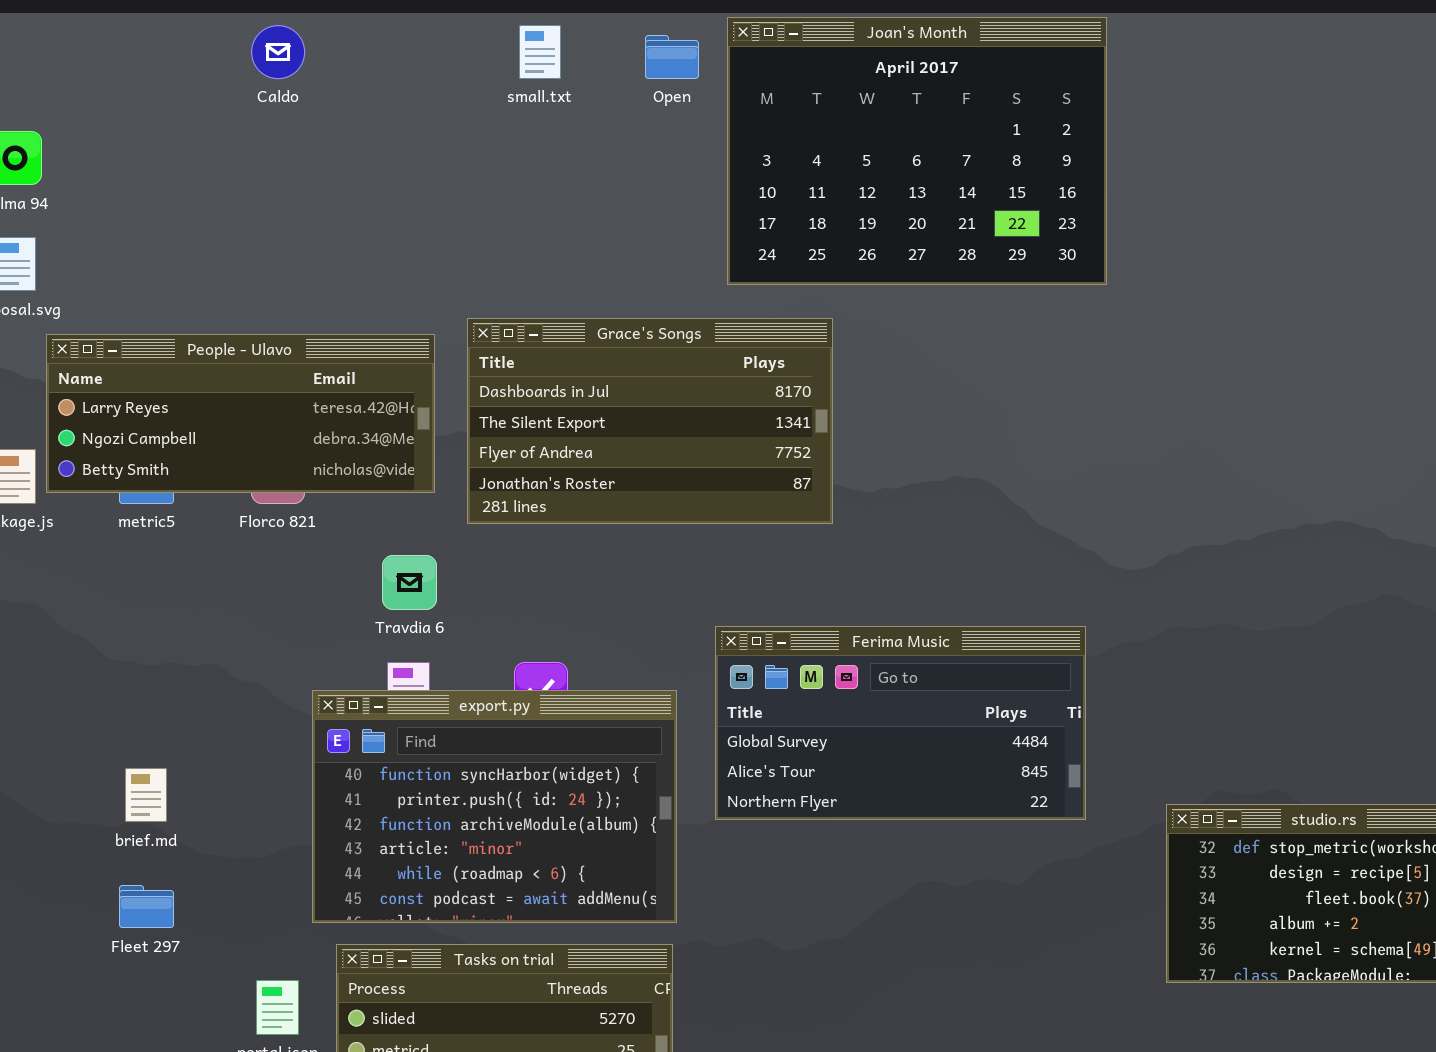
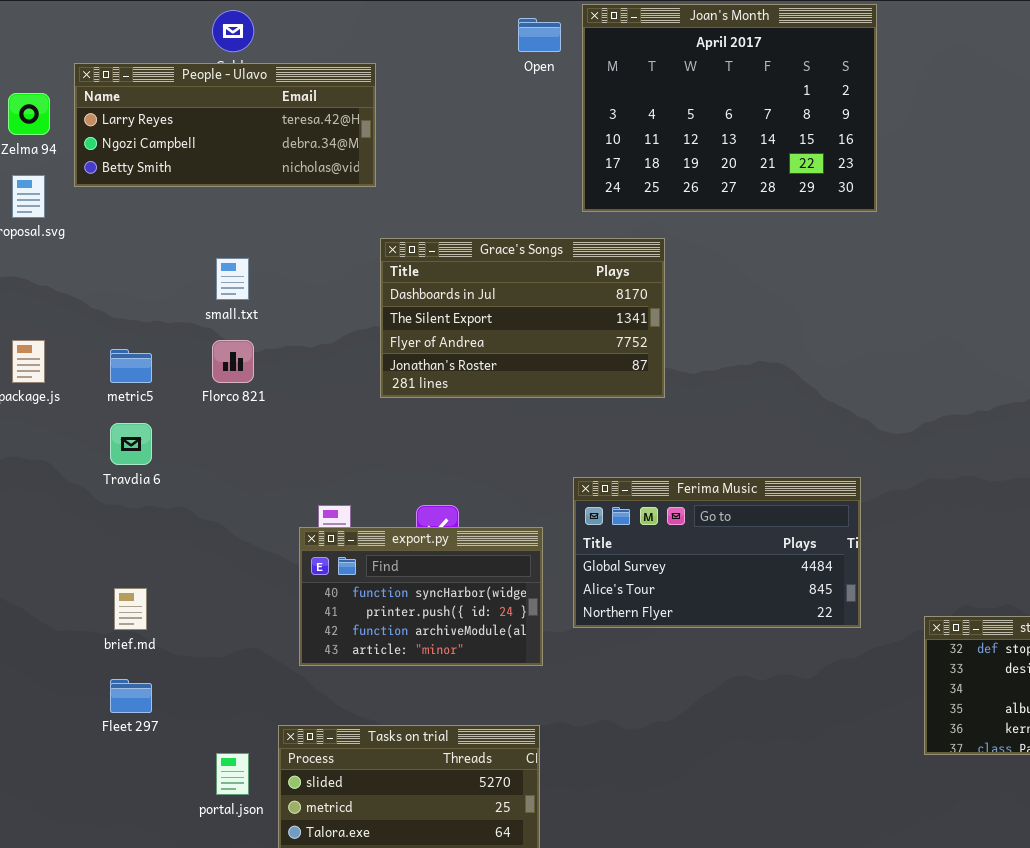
small.txt: [519,25,561,79] -> [216,258,249,300], moved
People - Ulavo: [46,334,435,493] -> [74,63,376,187], moved
Travdia 6: [382,555,437,610] -> [110,423,152,465], moved
export.py: [312,690,677,923] -> [299,527,543,666], resized

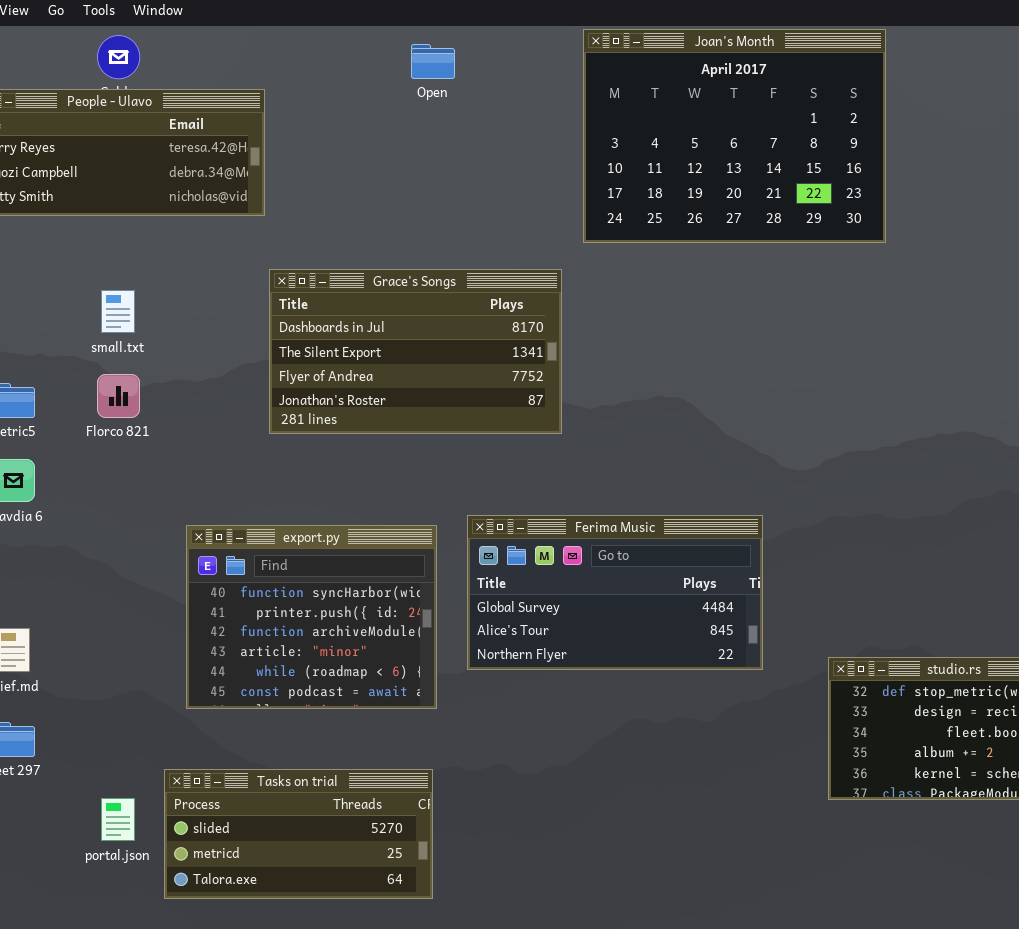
Joan's Month: [582,4,877,212] -> [583,29,886,243], moved
export.py: [299,527,543,666] -> [186,525,437,709], resized

